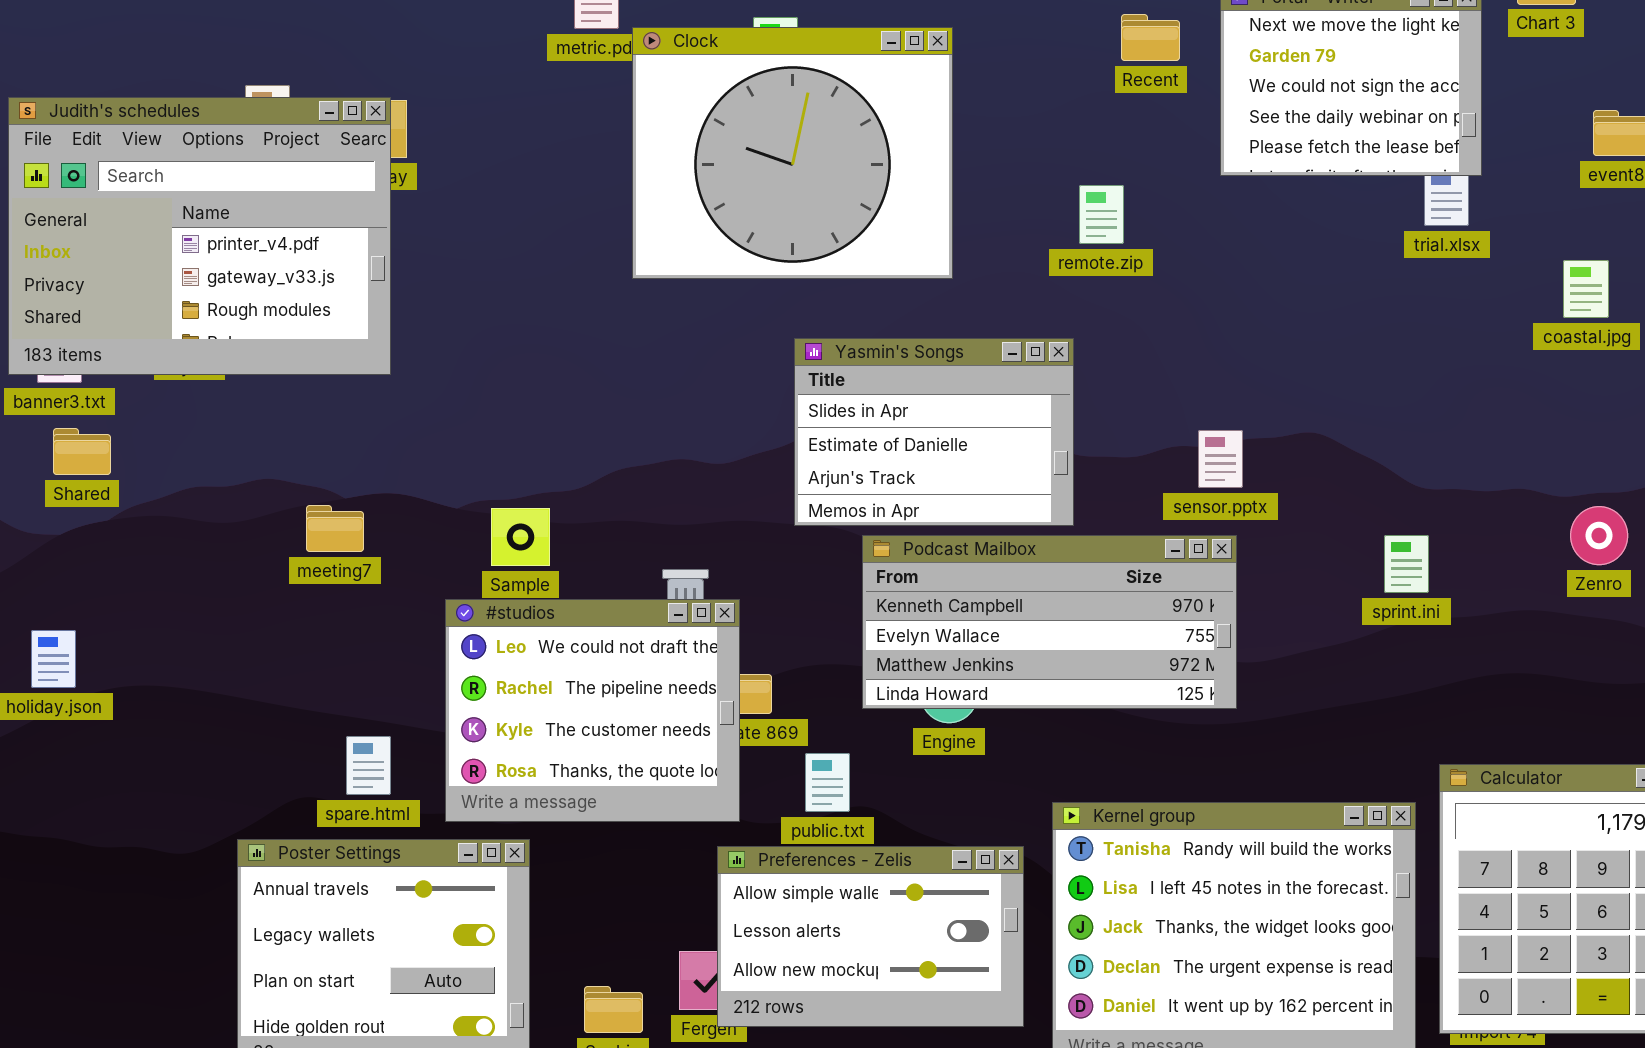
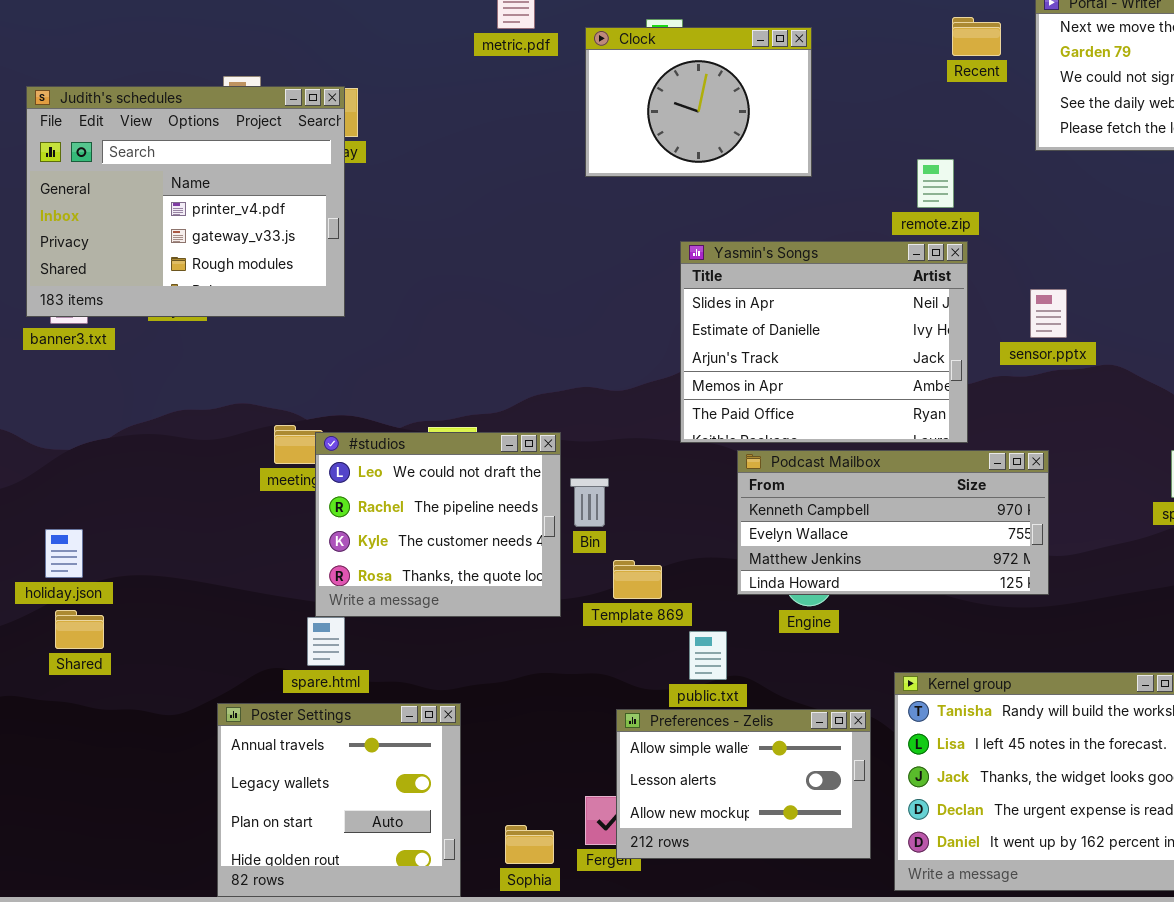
Clock: [632,27,953,279] -> [585,27,812,177], resized
Yasmin's Songs: [794,338,1074,526] -> [680,241,968,443], resized
Shared: [53,428,111,475] -> [55,610,104,649], moved
sensor.pptx: [1198,430,1243,488] -> [1030,289,1067,338], moved
#studios: [445,599,740,822] -> [315,432,561,617], moved

